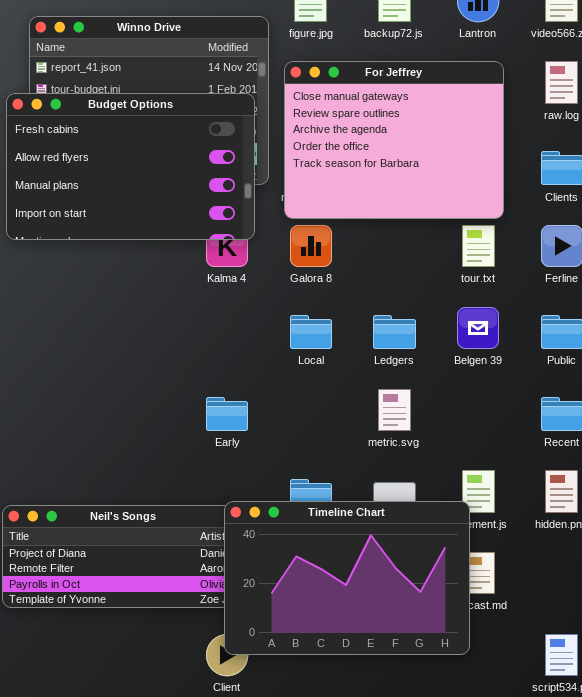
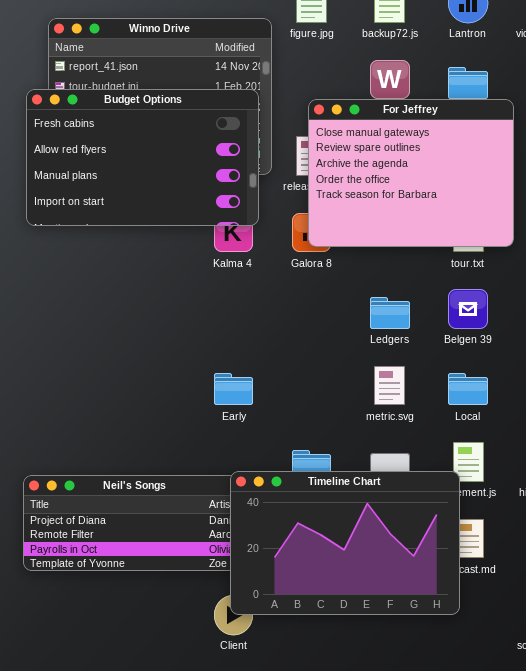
For Jeffrey: [284,61,504,219] -> [308,99,514,247], moved
Local: [290,315,332,349] -> [448,373,488,405], moved

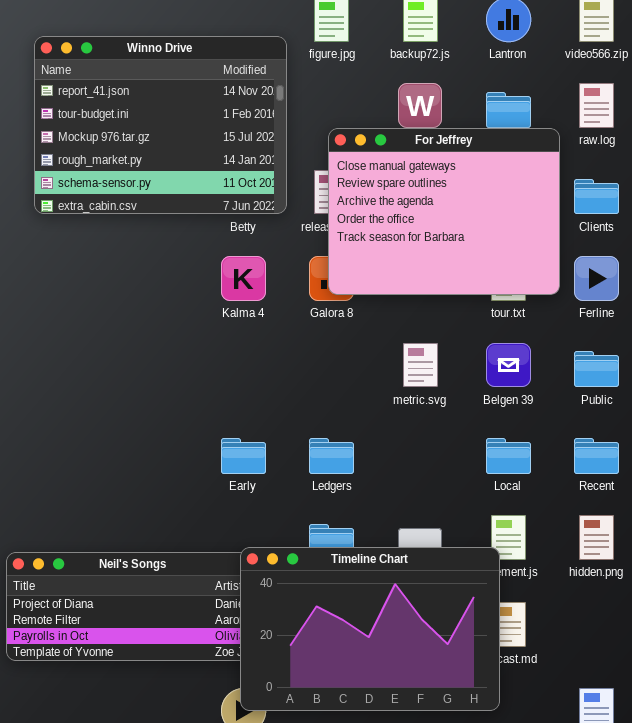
Budget Options: [26,89,259,226] -> none, closed
Ledgers: [370,297,410,329] -> [309,438,354,474], moved
metric.svg: [374,366,405,405] -> [403,343,438,387], moved

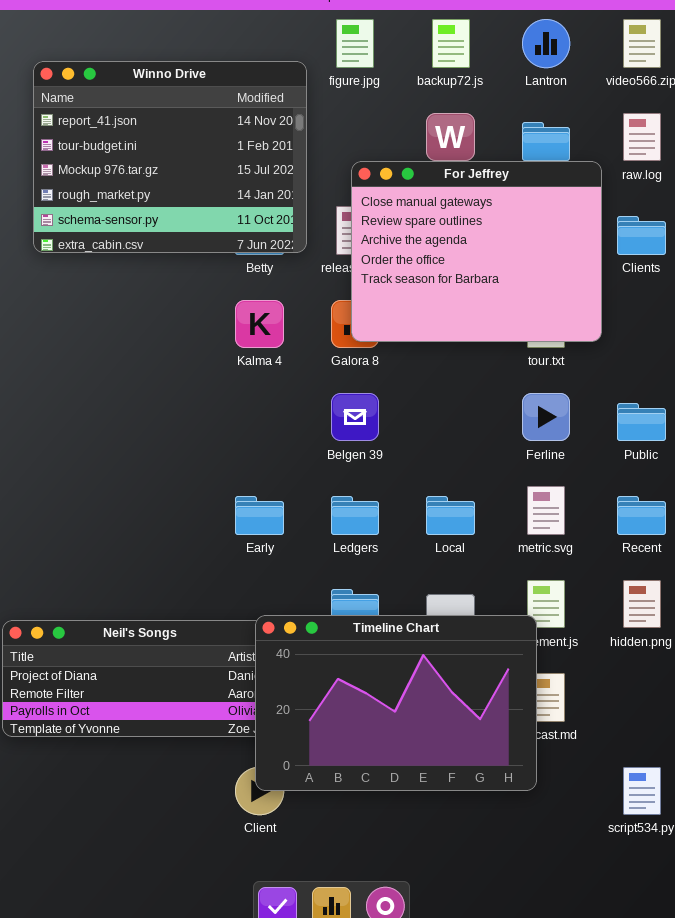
Ferline: [574,256,619,301] -> [522,393,570,441], moved
metric.svg: [403,343,438,387] -> [527,486,565,535], moved
Belgen 39: [486,343,531,387] -> [331,393,379,441], moved
Local: [486,438,531,474] -> [426,496,475,535], moved

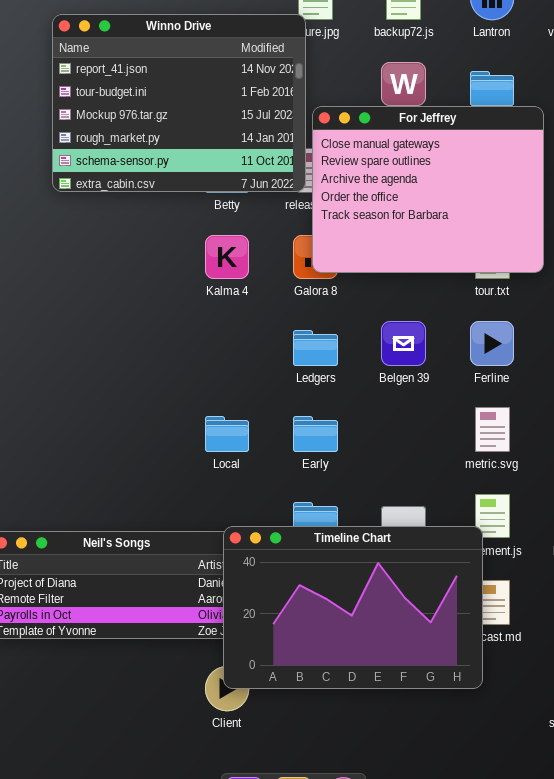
Winno Drive: [33,61,307,253] -> [52,14,306,192], moved
Belgen 39: [331,393,379,441] -> [381,321,426,366], moved
Early: [235,496,284,535] -> [293,416,338,452], moved
Ledgers: [331,496,379,535] -> [293,330,338,366], moved
Local: [426,496,475,535] -> [205,416,249,452], moved

